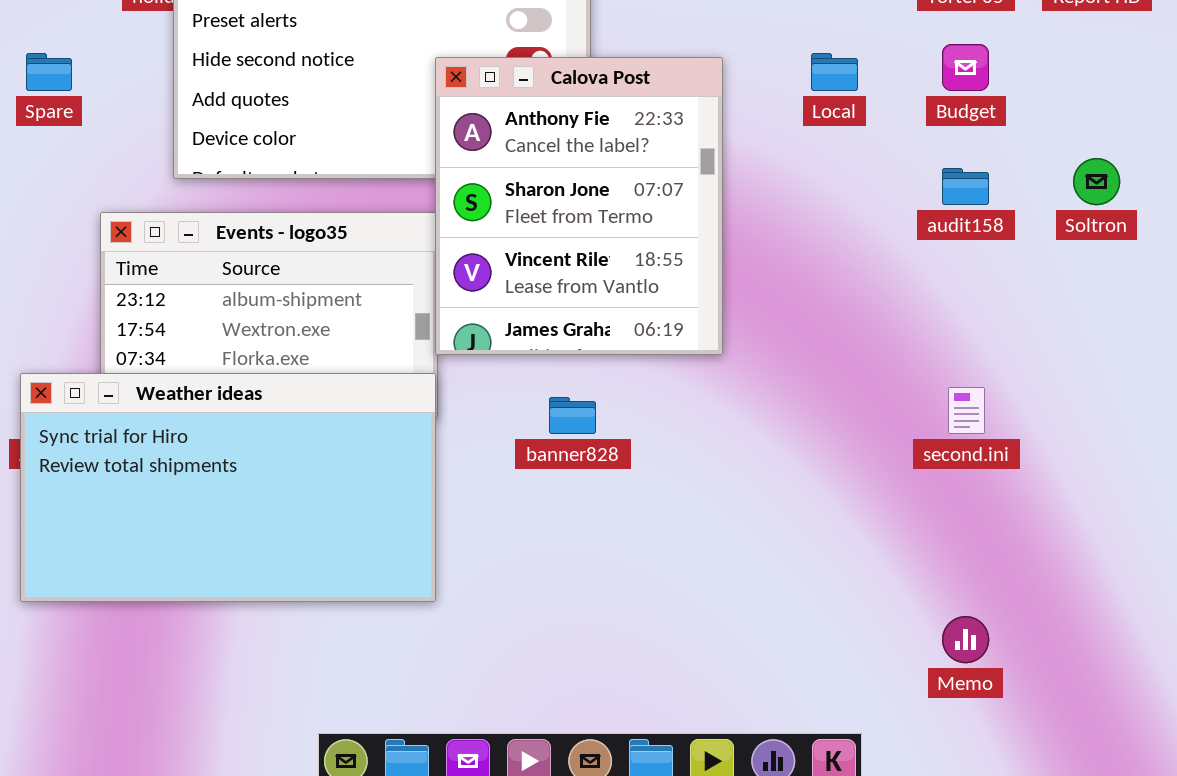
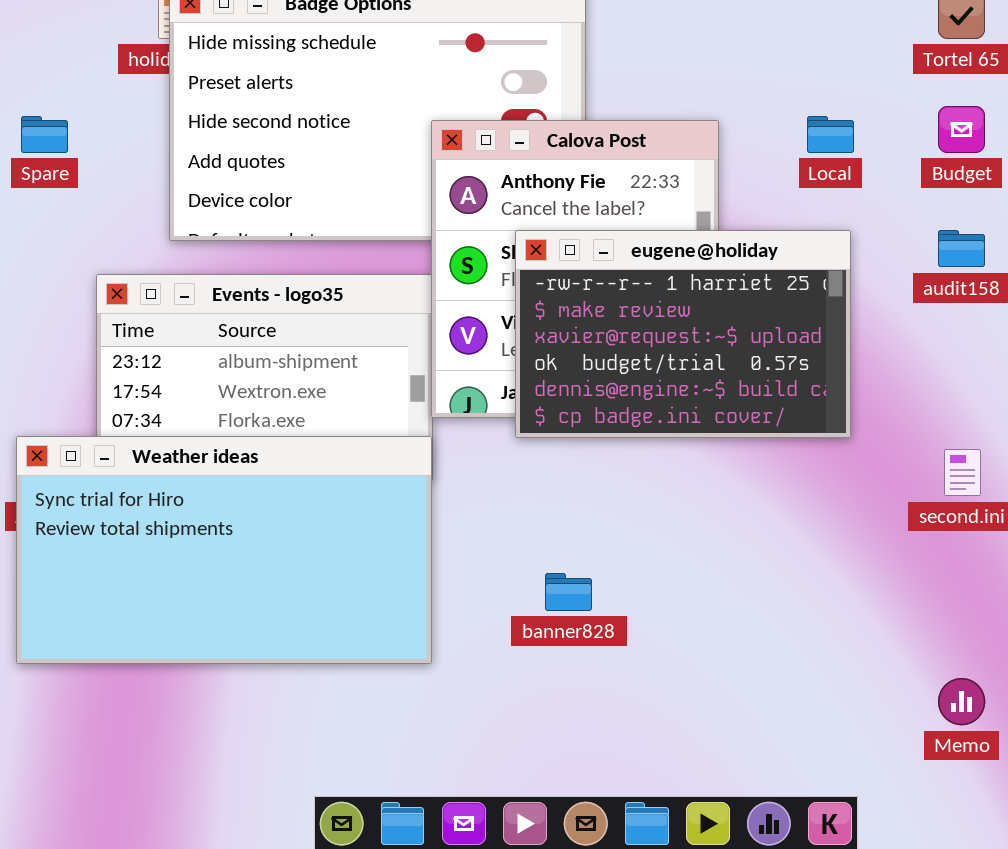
eugene@holiday: none -> [515,230,851,438], opened
banner828: [549,397,596,434] -> [545,573,592,611], moved

